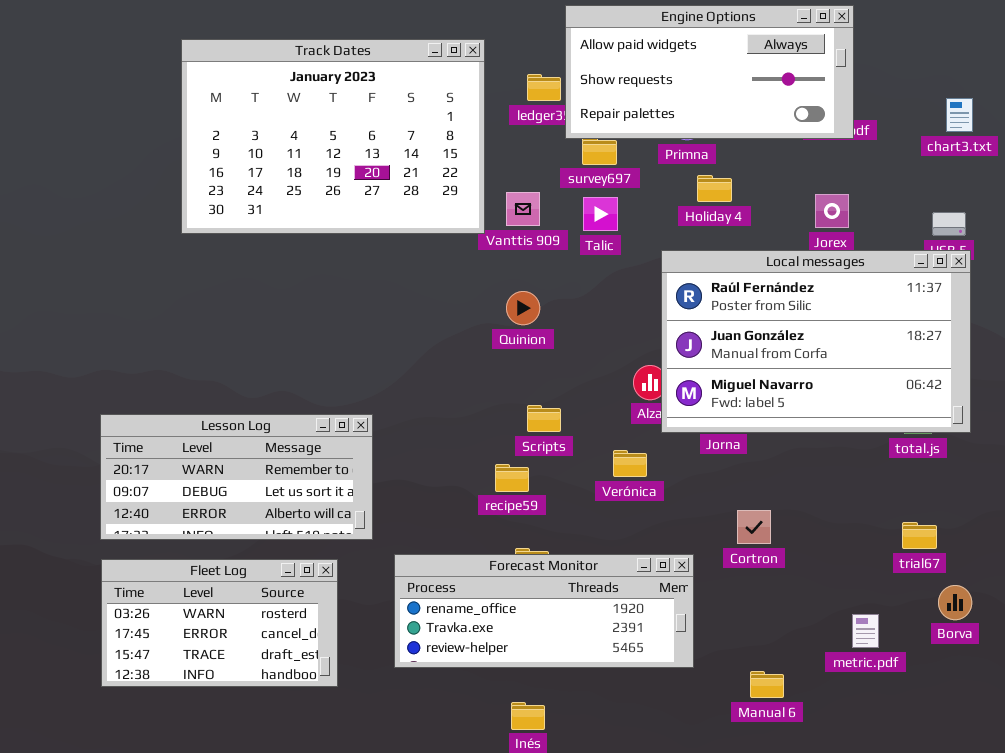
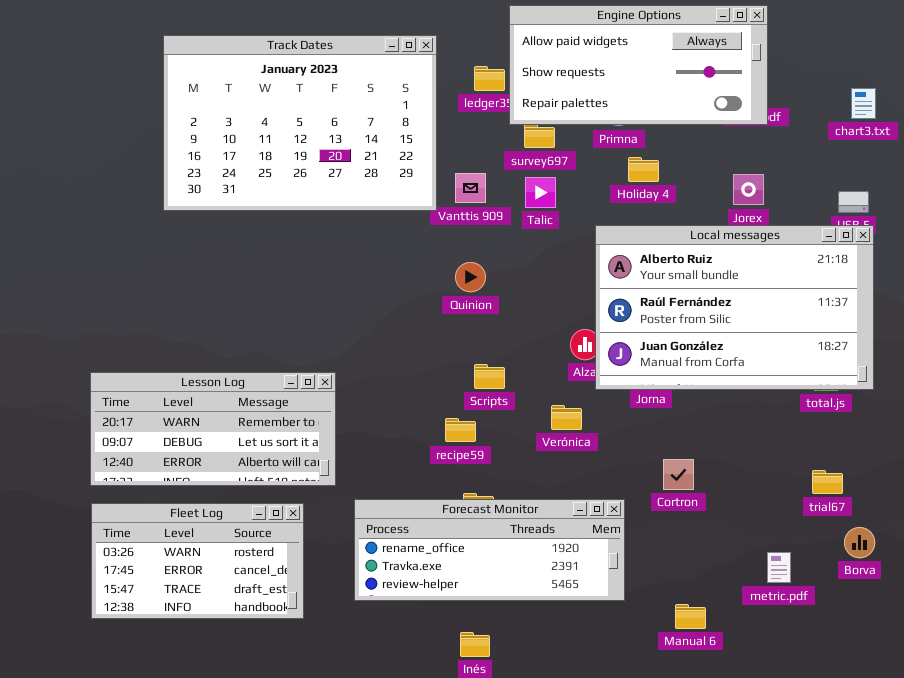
Local messages: [661,250,971,433] -> [595,225,874,390], scrolled up 1 row

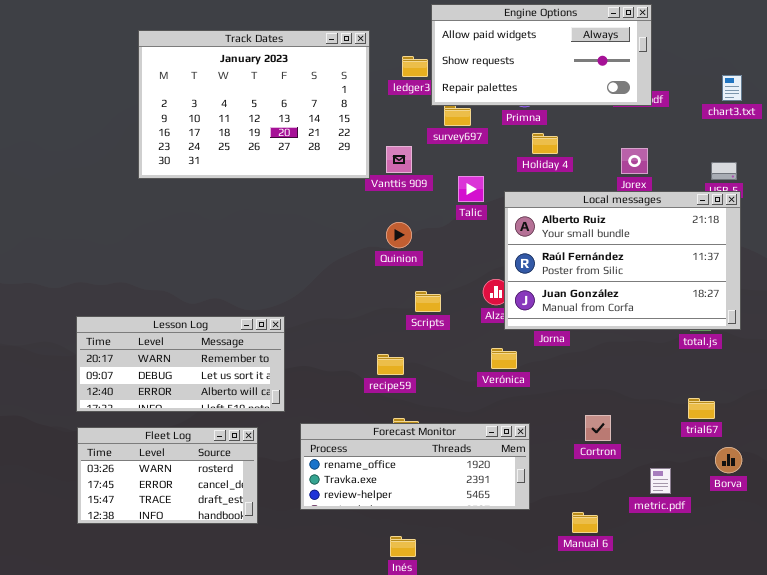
Talic: [525,177,556,208] -> [458,176,484,202], moved
Scripts: [474,364,505,389] -> [415,291,441,312], moved
Verónica: [551,405,582,430] -> [491,348,517,369], moved
Cortron: [663,459,694,490] -> [585,415,611,441], moved

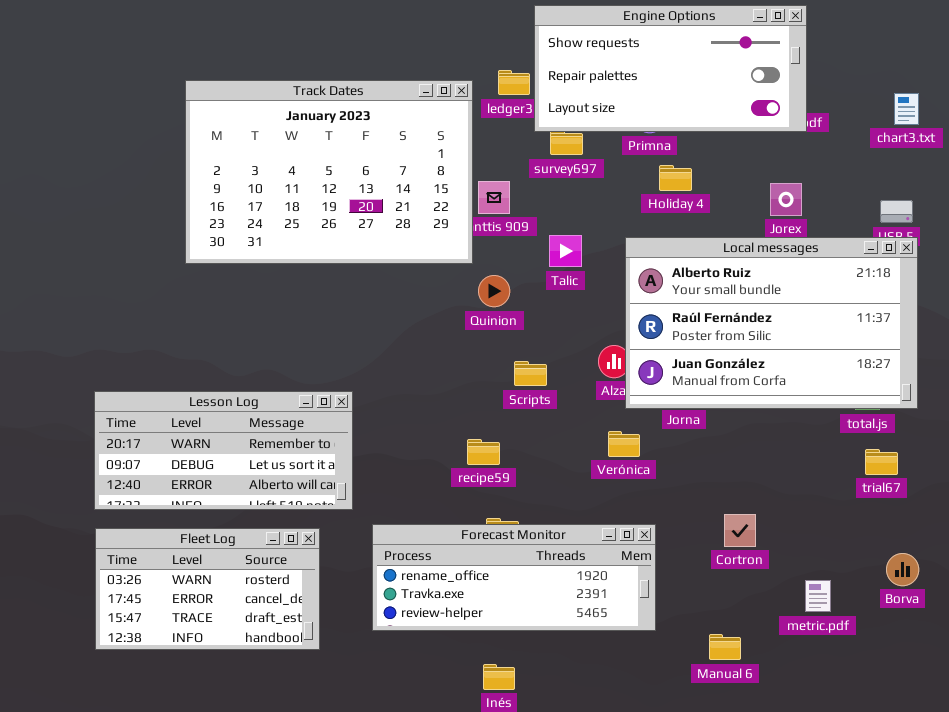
Engine Options: [431,4,652,106] -> [534,5,807,132], scrolled down 1 row
Track Dates: [138,30,370,179] -> [185,80,473,264], moved
Talic: [458,176,484,202] -> [549,235,582,267], moved
trial67: [688,398,715,419] -> [865,449,898,475], moved

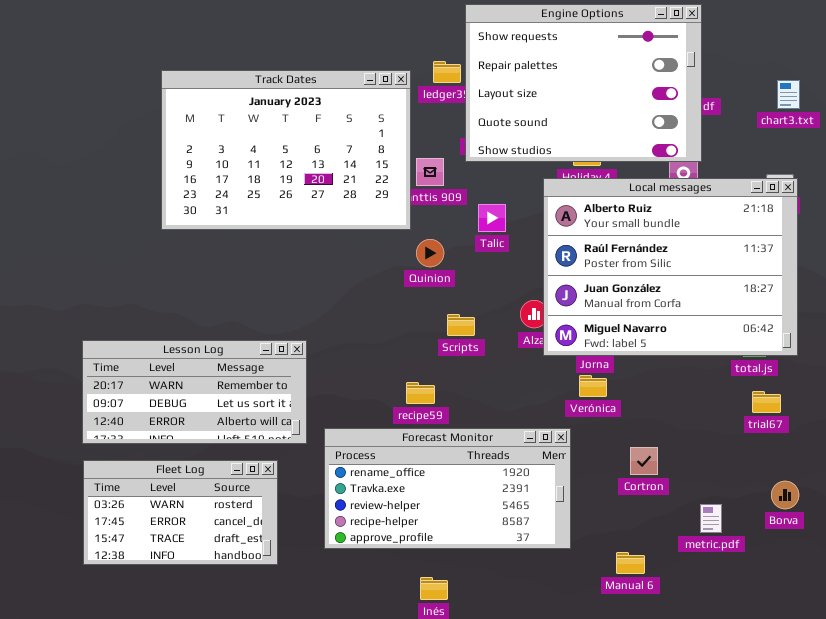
Engine Options: [534,5,807,132] -> [465,4,702,162], resized
Local messages: [625,237,918,409] -> [543,178,798,356], resized
Verónica: [608,431,640,457] -> [579,375,607,397], moved
Forecast Monitor: [372,524,656,631] -> [324,428,571,549], resized

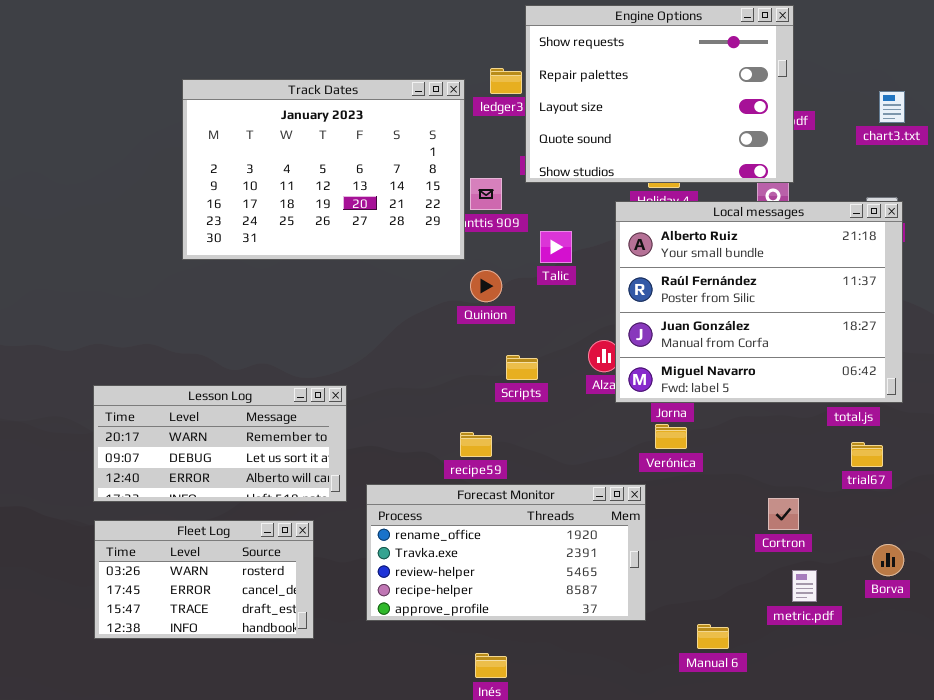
Cortron: [630,447,658,475] -> [768,498,799,530], moved

